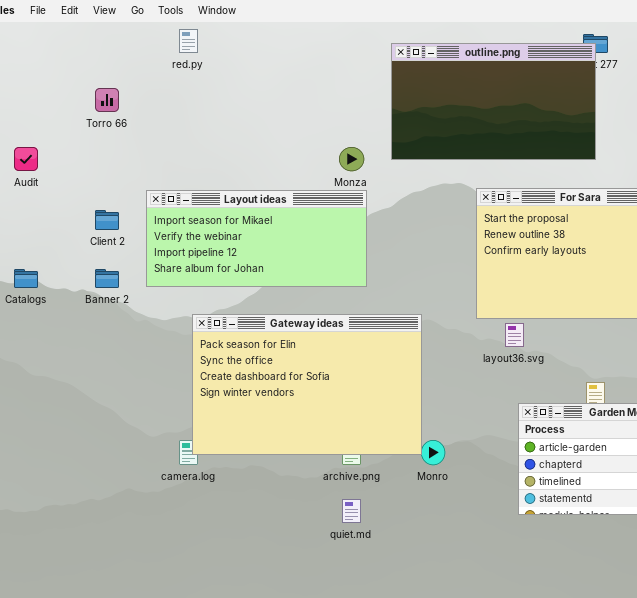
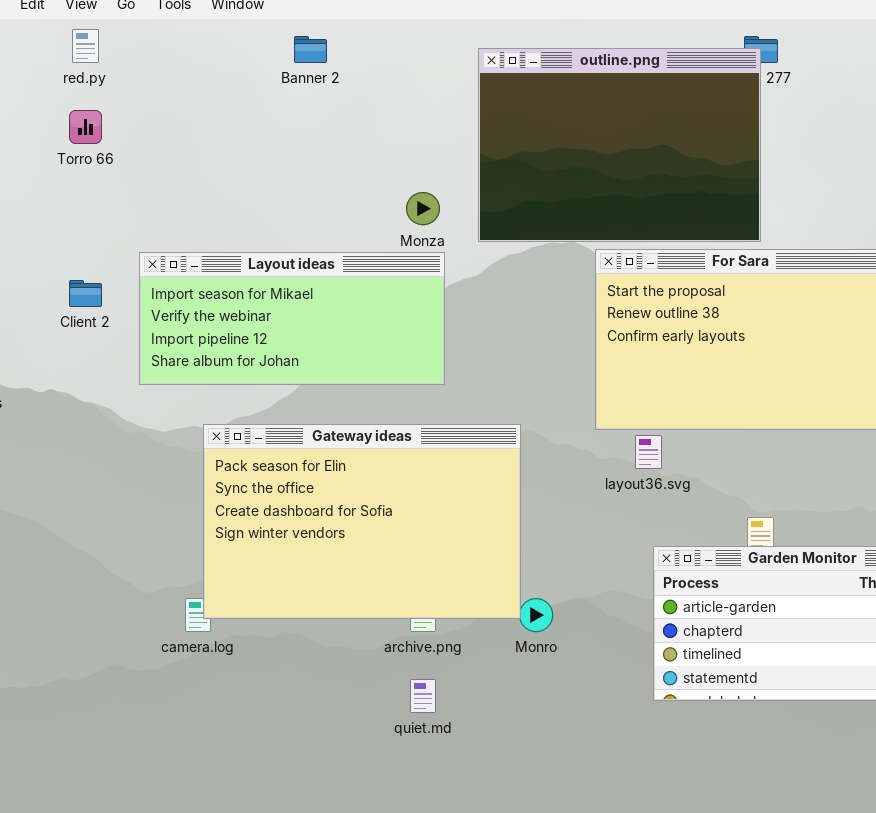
red.py: [179,29,198,53] -> [72,29,99,63], moved
outline.png: [391,43,596,160] -> [478,48,761,242], resized
Banner 2: [95,269,119,288] -> [294,36,327,63], moved

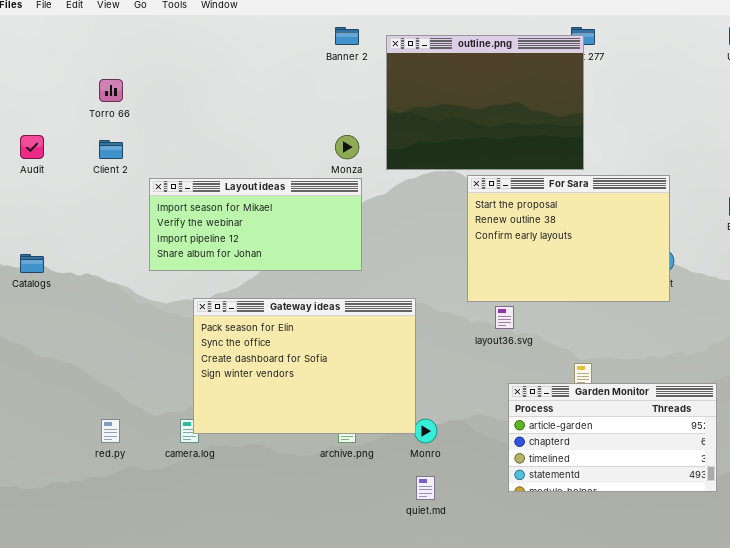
red.py: [72,29,99,63] -> [101,419,120,443], moved
Banner 2: [294,36,327,63] -> [335,27,359,45], moved
Client 2: [69,280,102,307] -> [99,140,123,159], moved
quiet.md: [410,679,436,713] -> [416,476,435,500], moved

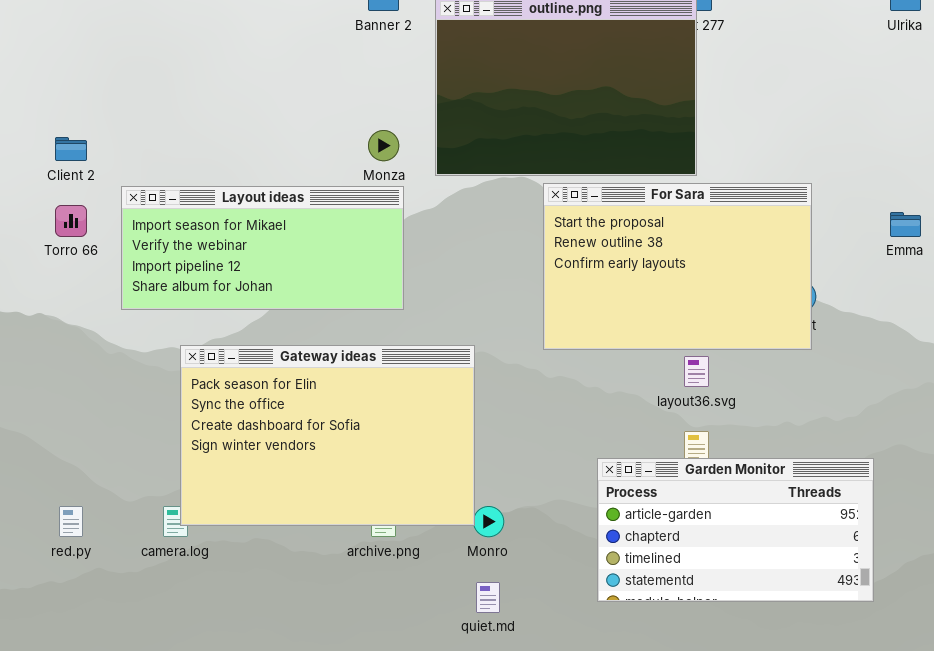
Torro 66: [99,79,123,102] -> [55,205,87,237], moved
layout36.svg: [495,306,514,329] -> [684,356,709,387], moved

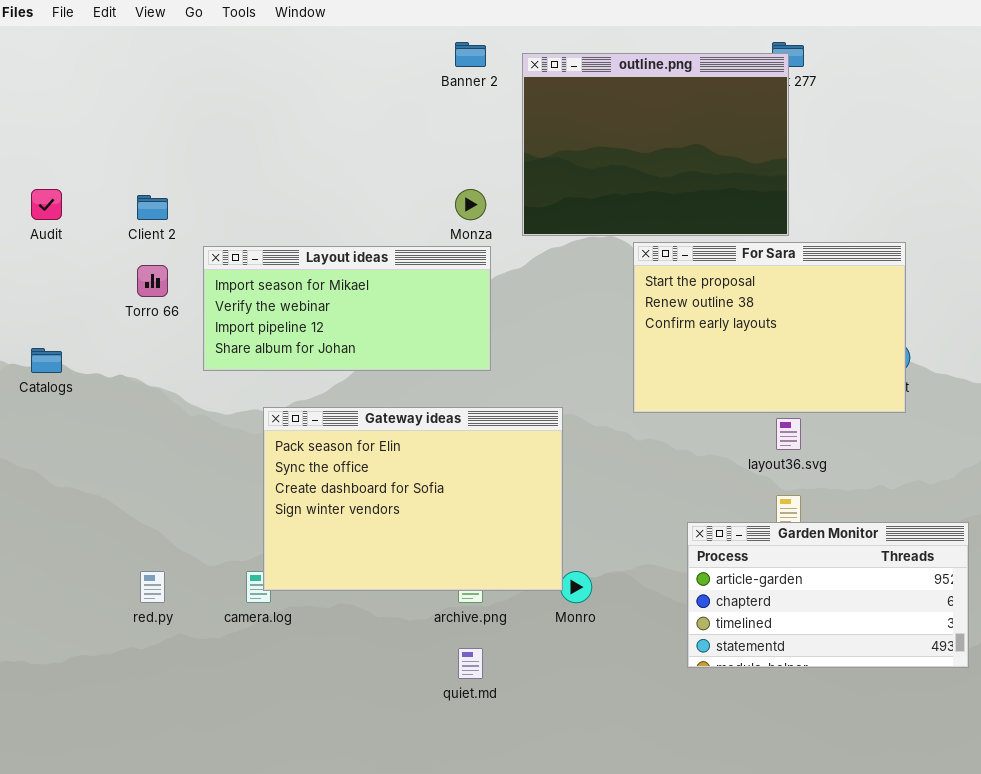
quiet.md: [476,582,500,613] -> [458,648,483,679], moved

